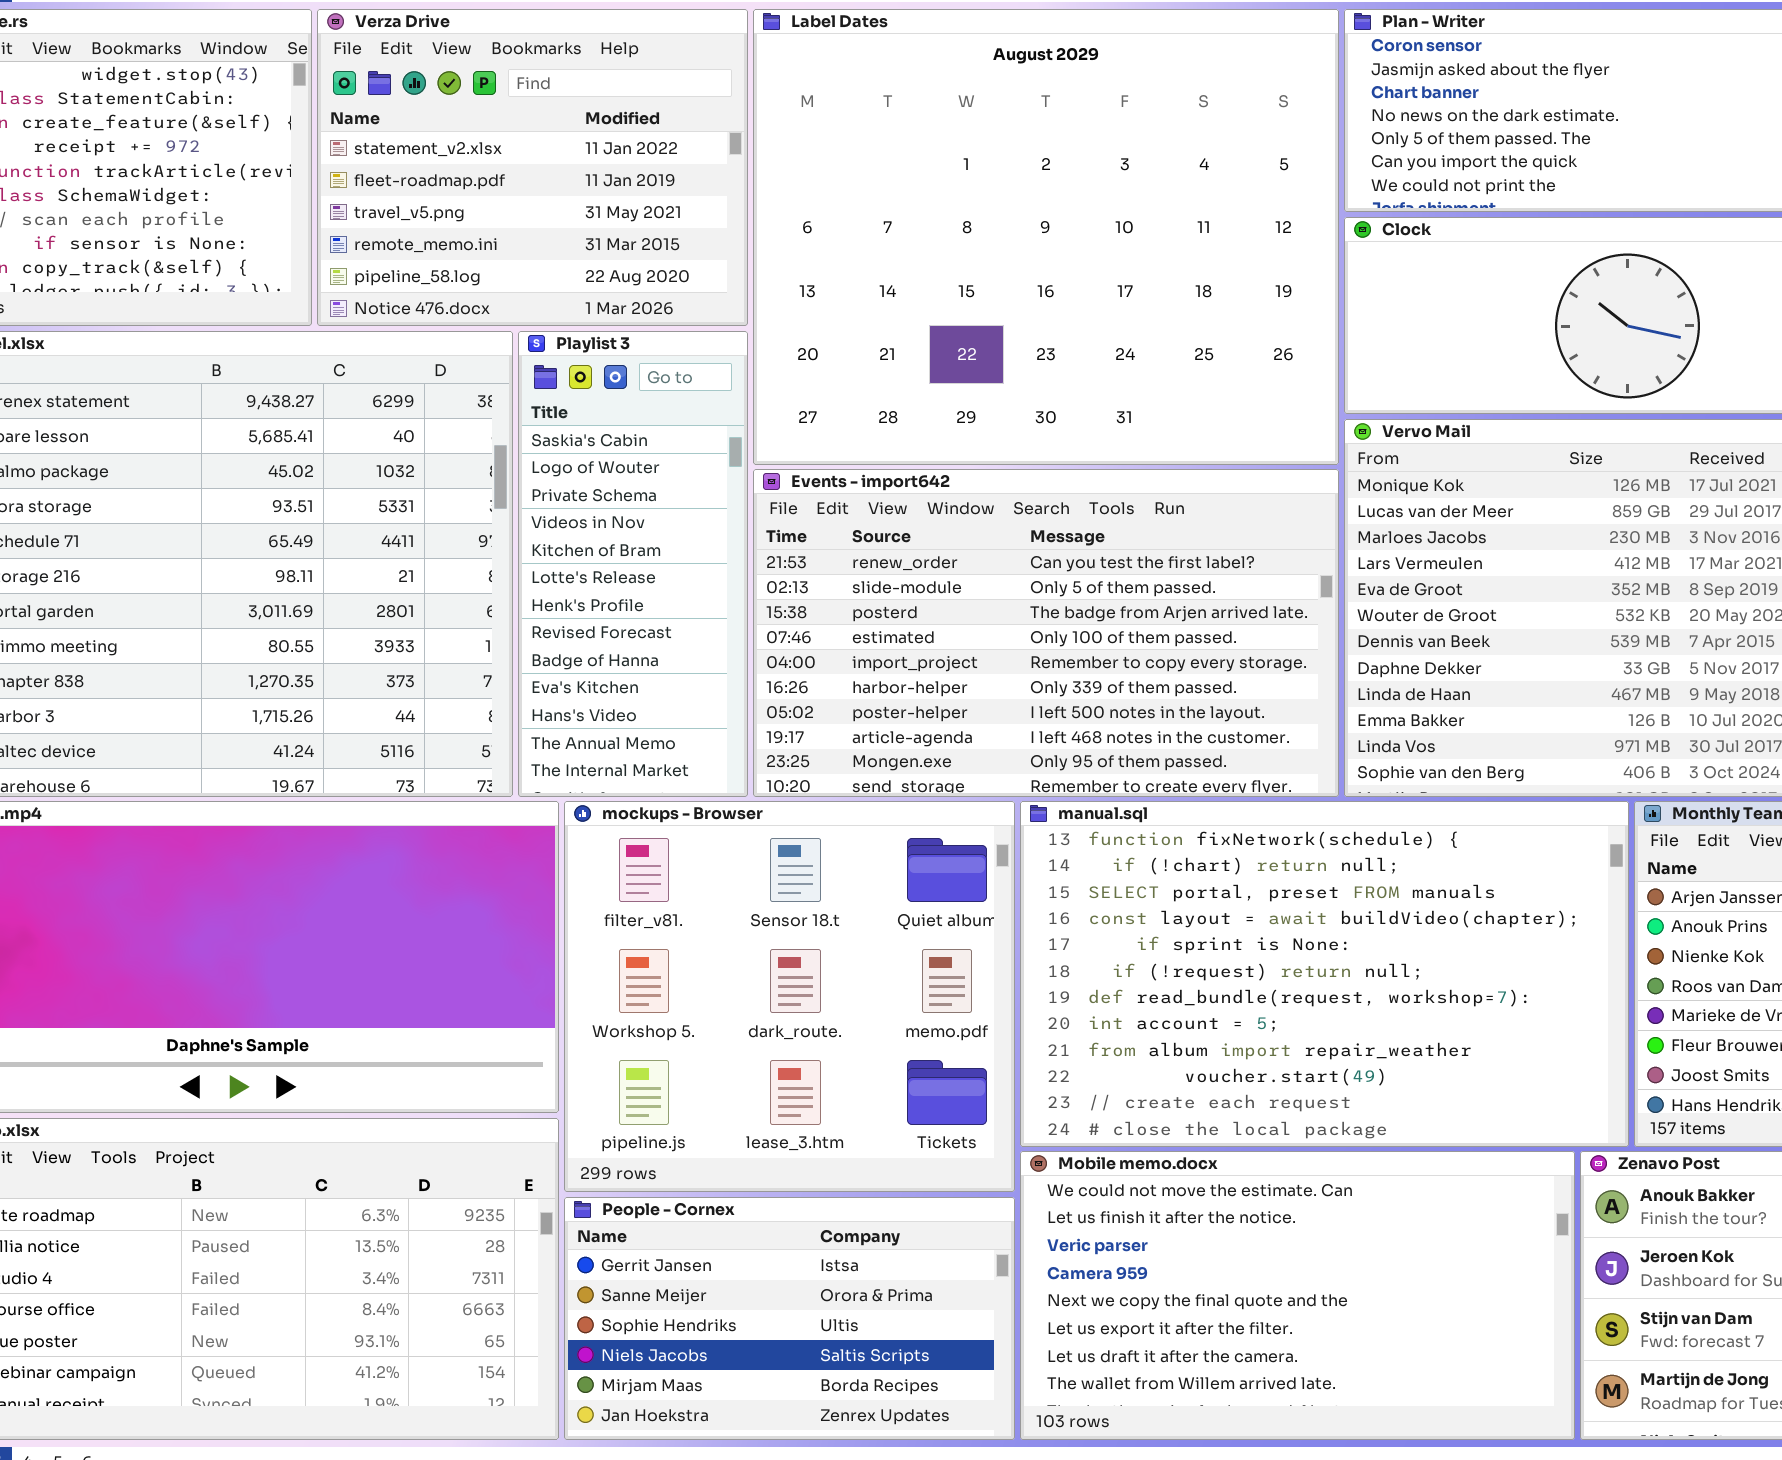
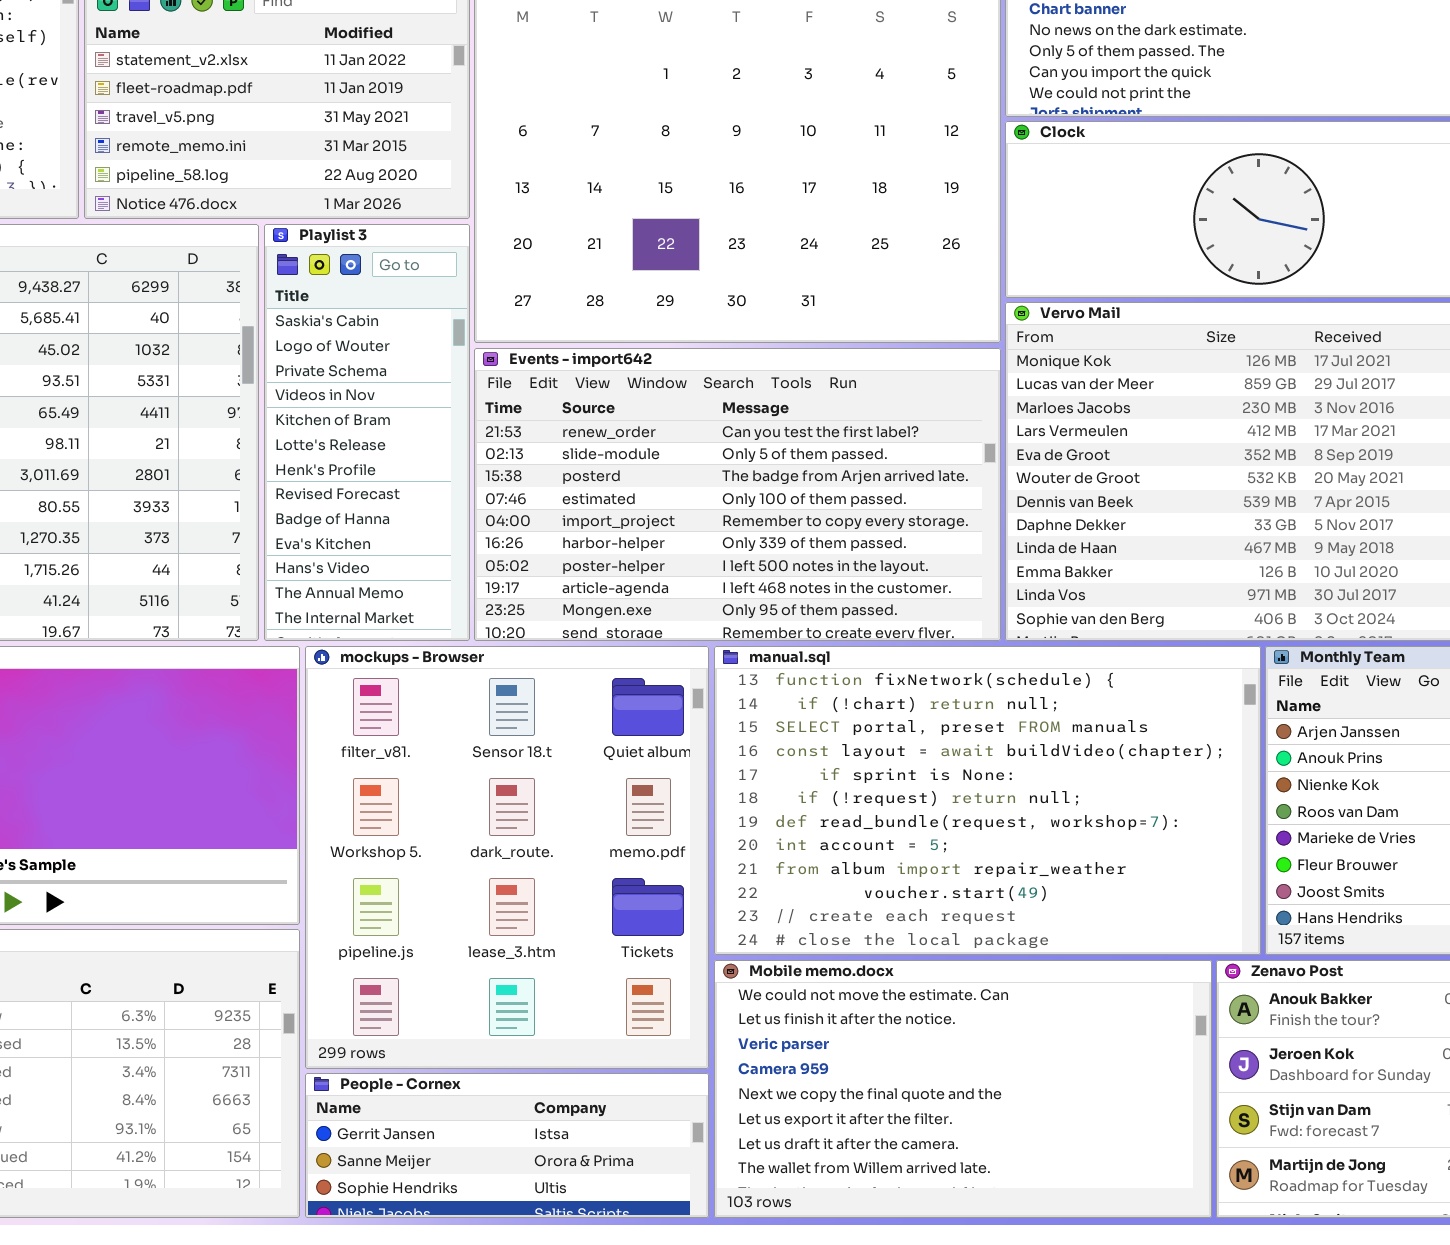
mockups - Browser: [564,801,1015,1192] -> [305,646,709,1069], resized
People - Cornex: [564,1197,1015,1440] -> [305,1073,709,1218], resized

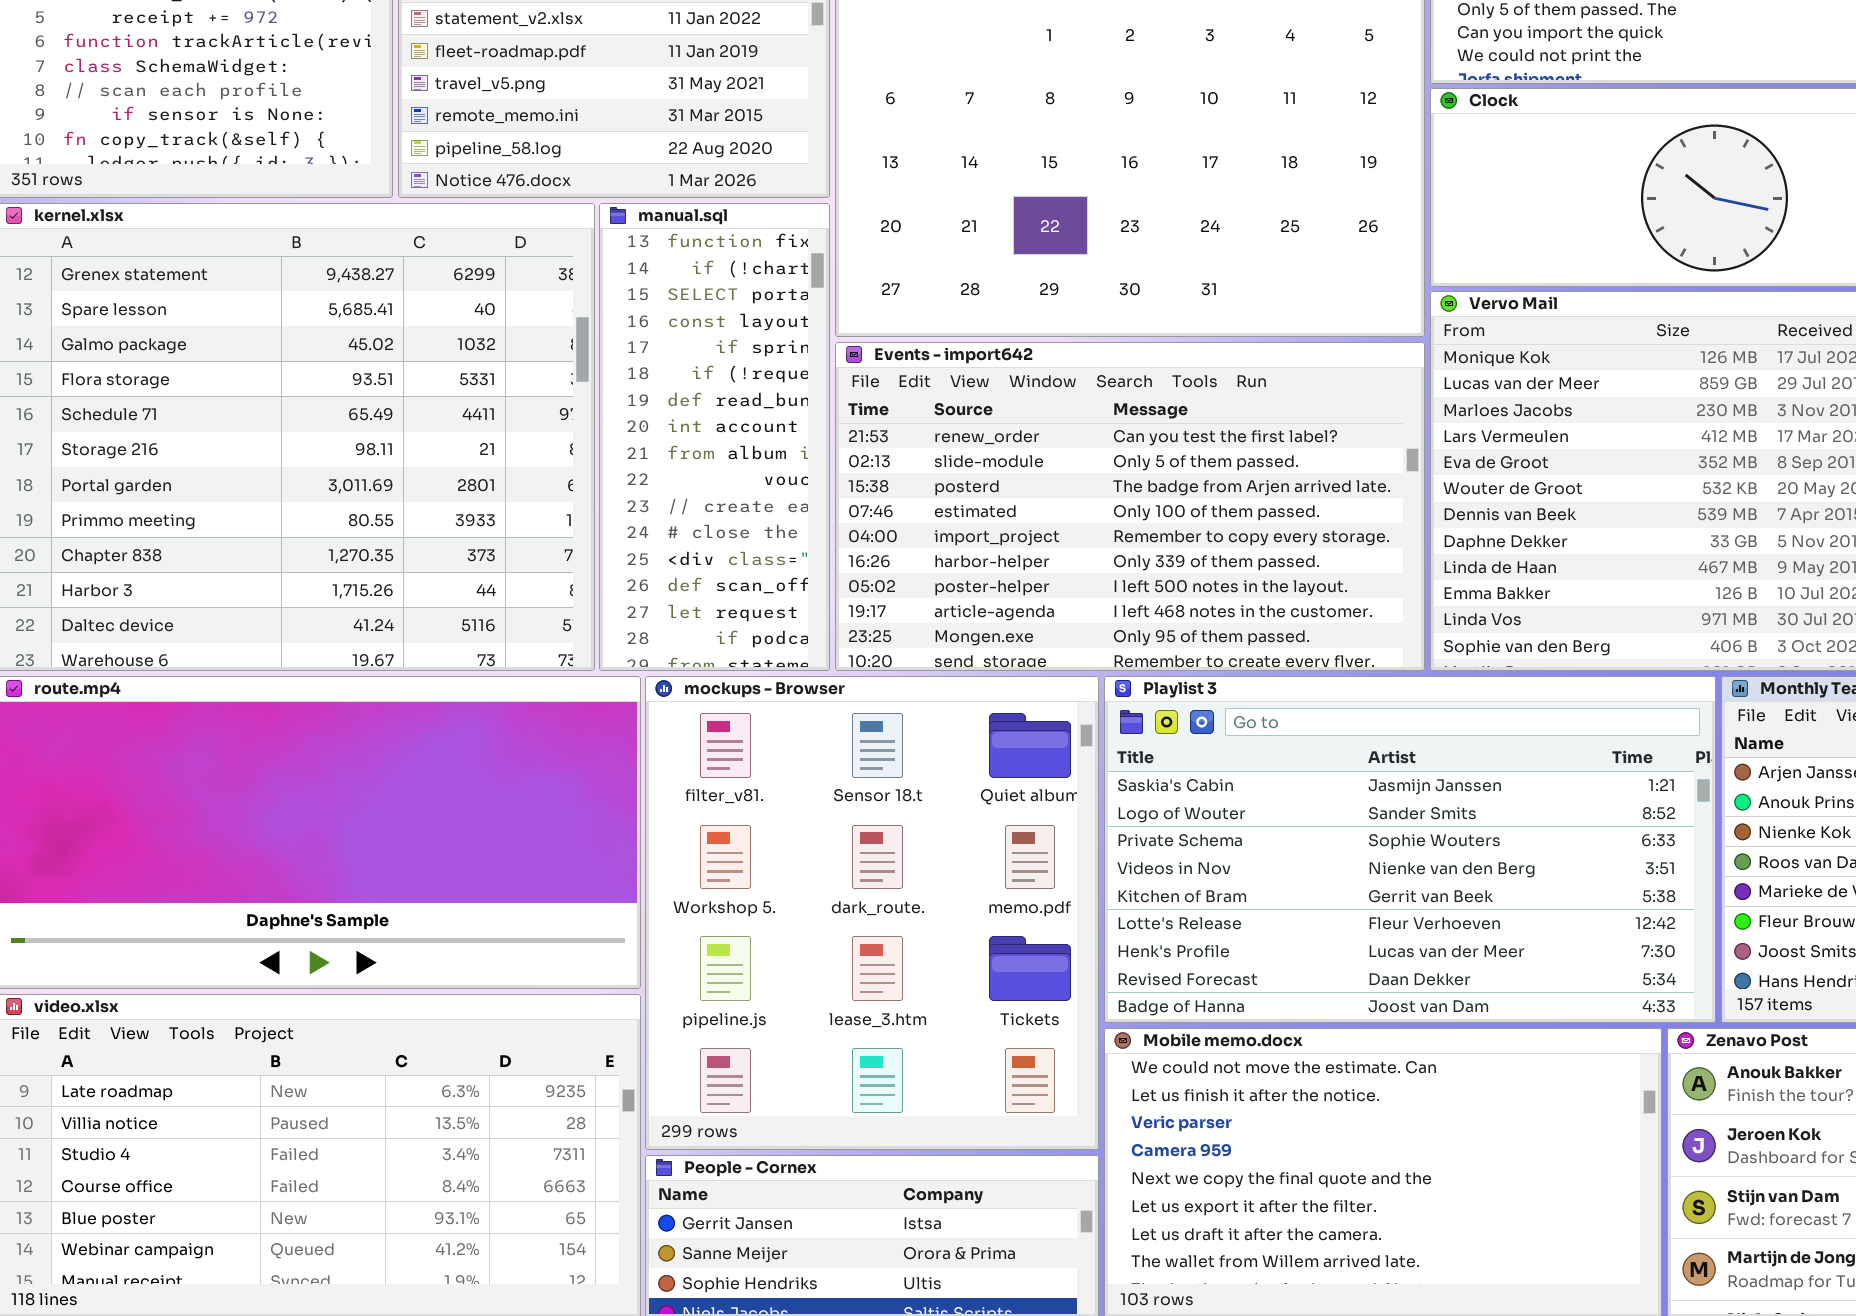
Playlist 3: [264,224,470,641] -> [1104,676,1716,1023], moved, resized
manual.sql: [714,646,1261,955] -> [599,203,830,671], moved, resized

